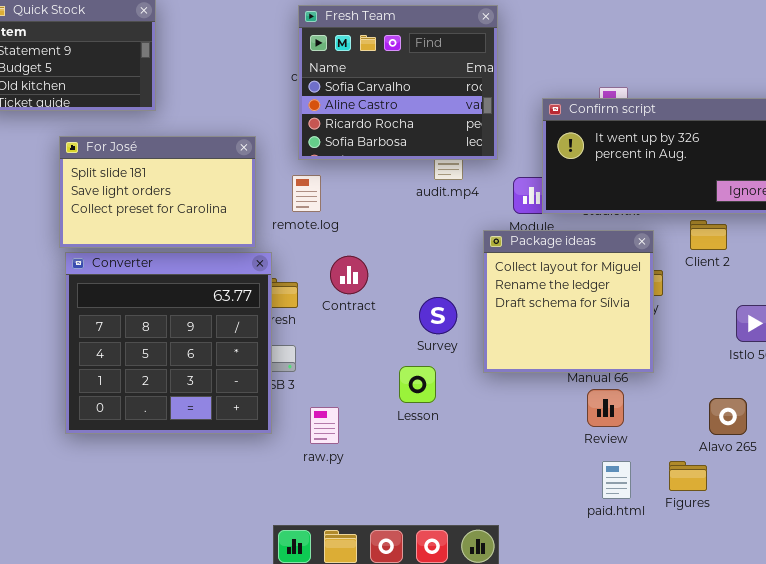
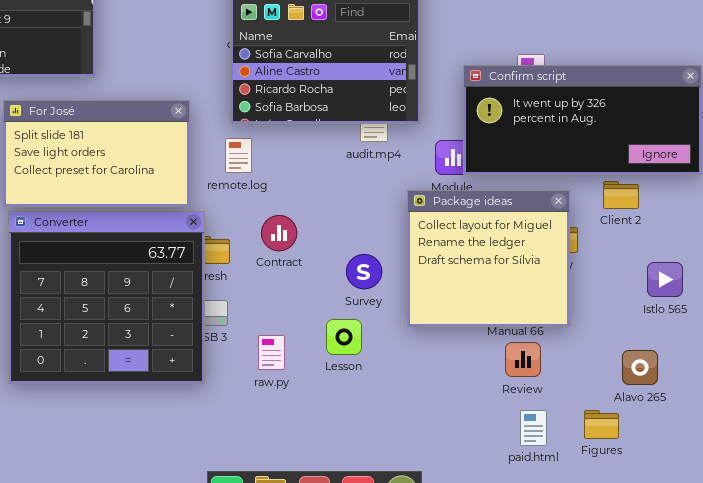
raw.py: [310,407,339,444] -> [258,335,285,370], moved

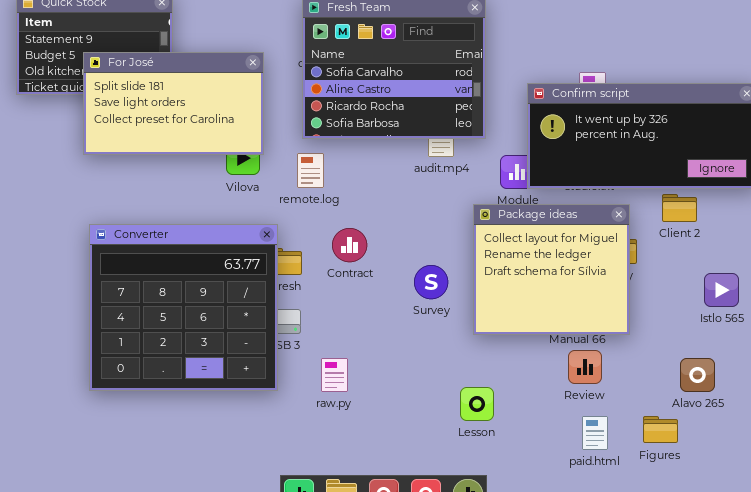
For José: [3,100,190,207] -> [83,52,264,155], moved
Lesson: [326,319,362,355] -> [460,387,494,421], moved
raw.py: [258,335,285,370] -> [321,358,348,392], moved

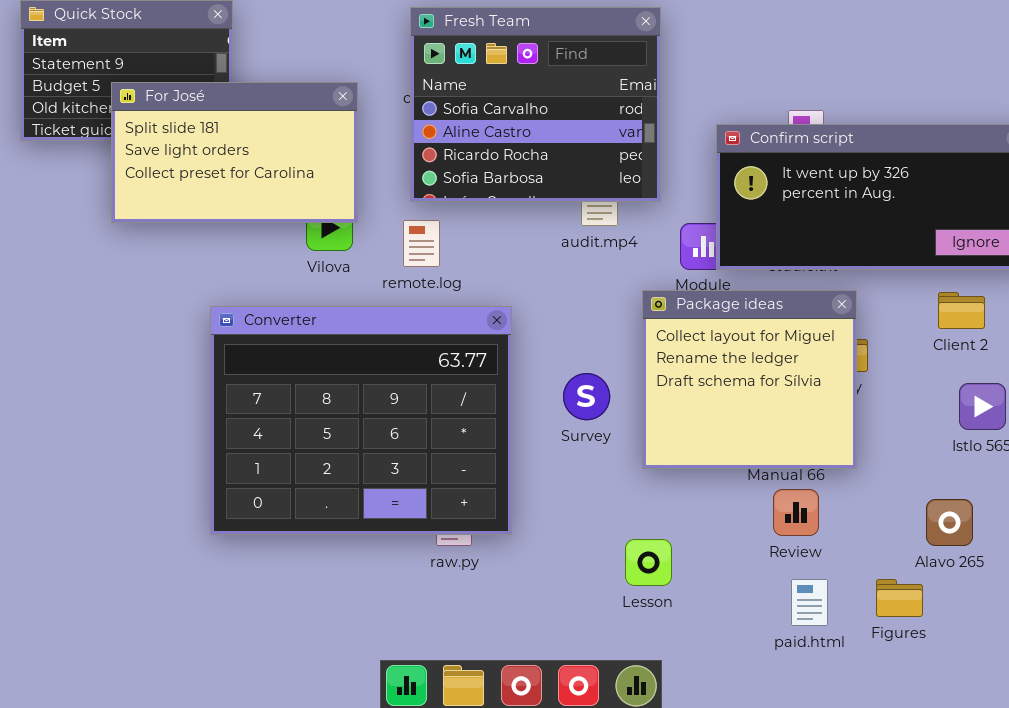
Client 2: [662,194,697,222] -> [938,292,985,329], moved
Converter: [89,224,278,391] -> [210,306,512,535], moved, resized

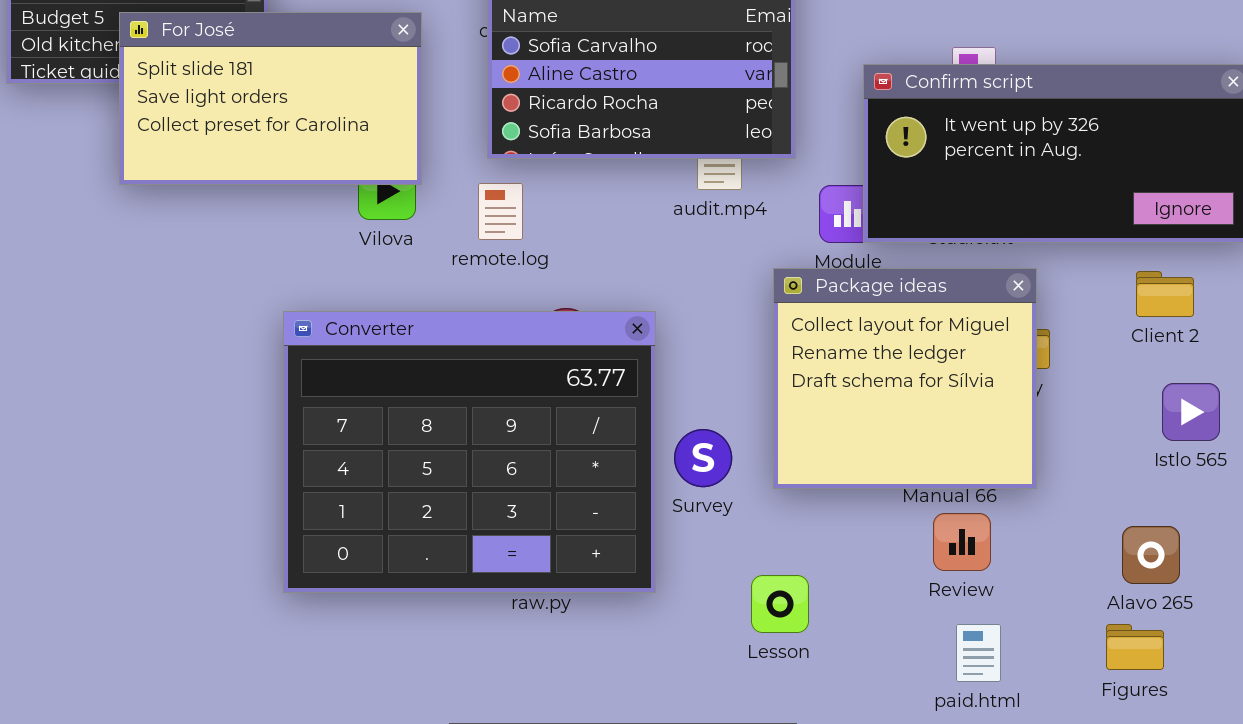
Converter: [210,306,512,535] -> [283,311,656,593], moved
Survey: [563,373,610,420] -> [674,429,732,487], moved
Figures: [876,579,923,617] -> [1106,624,1164,670], moved

